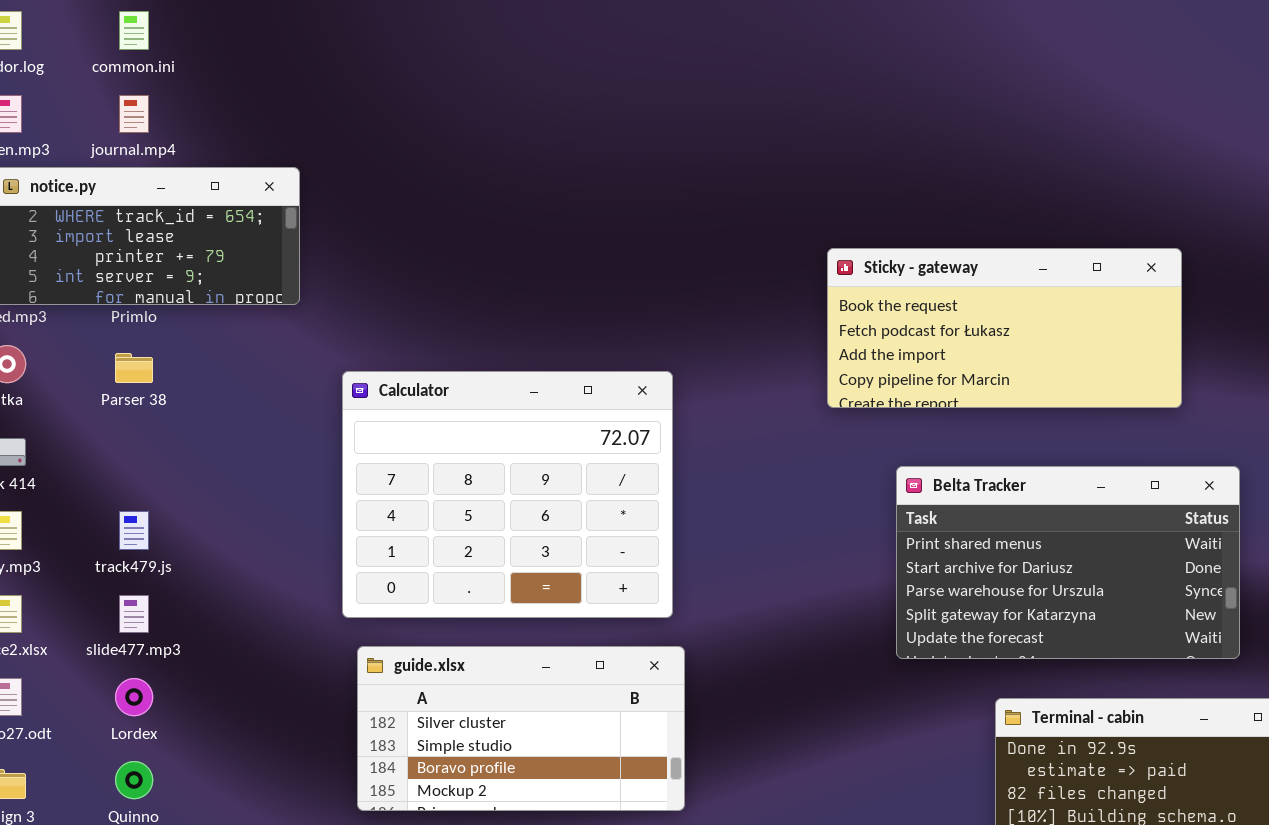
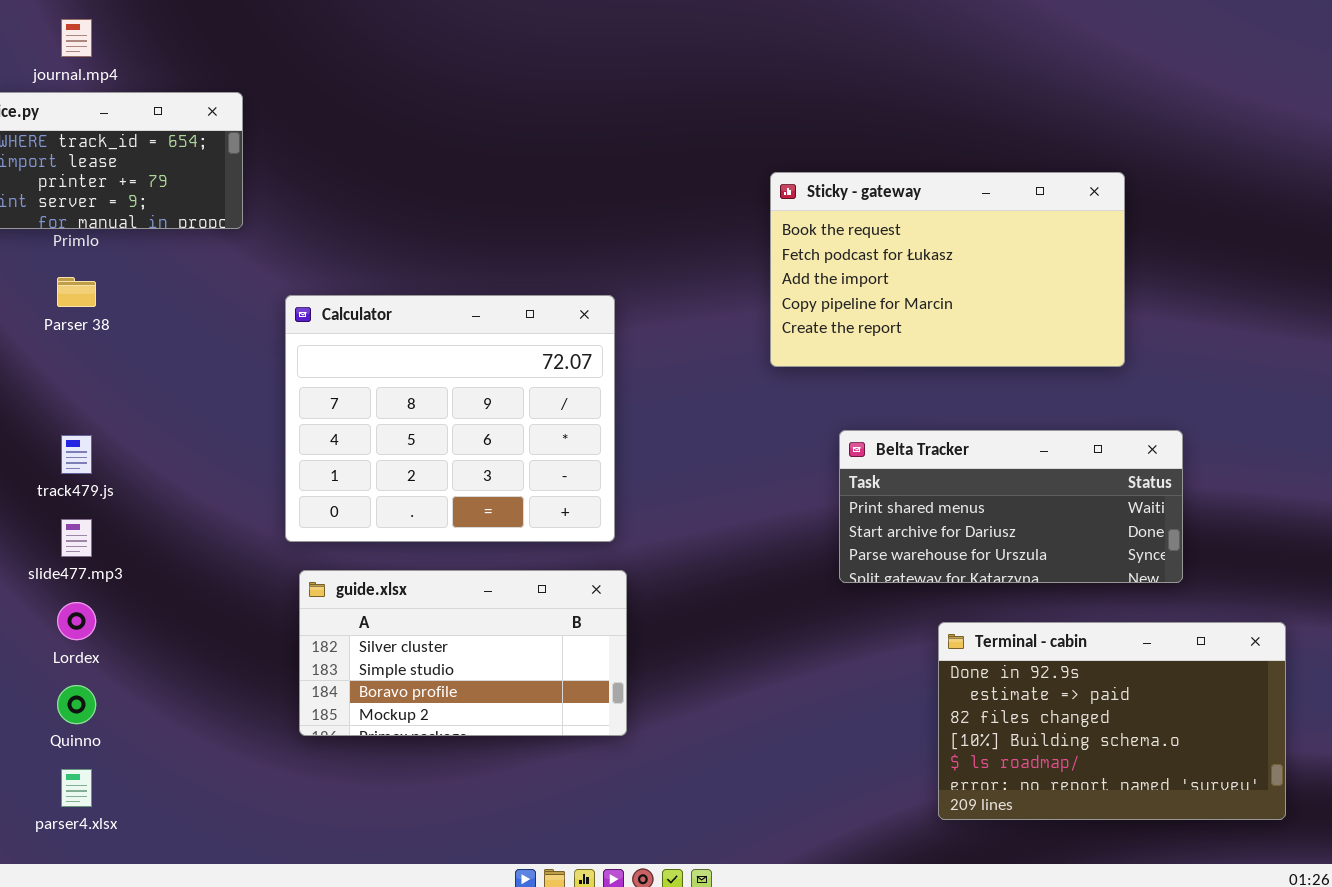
Sticky - gateway: [827,248,1182,408] -> [770,172,1125,367], resized
Belta Tracker: [896,466,1240,659] -> [839,430,1183,583], resized

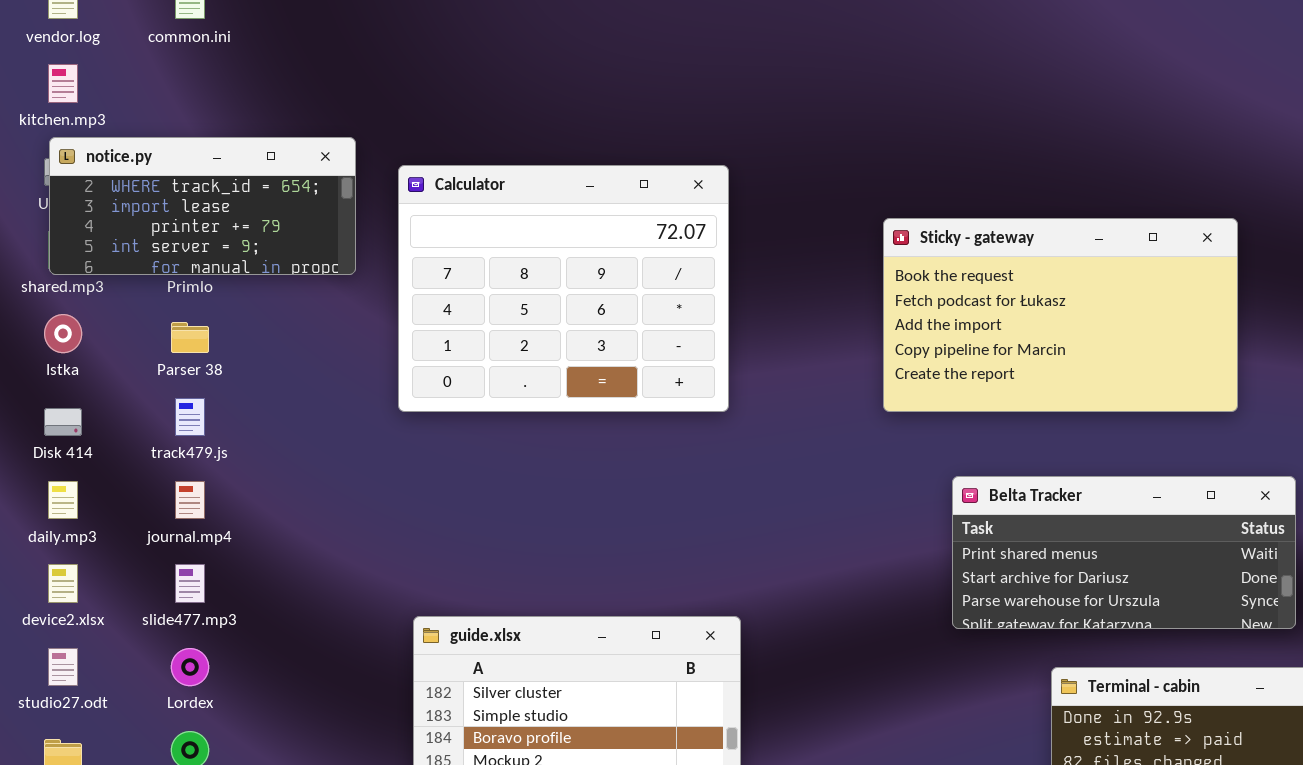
journal.mp4: [61,19,92,57] -> [175,481,205,519], moved
Calculator: [285,295,615,542] -> [398,165,729,412], moved
track479.js: [61,435,92,474] -> [175,398,205,436], moved

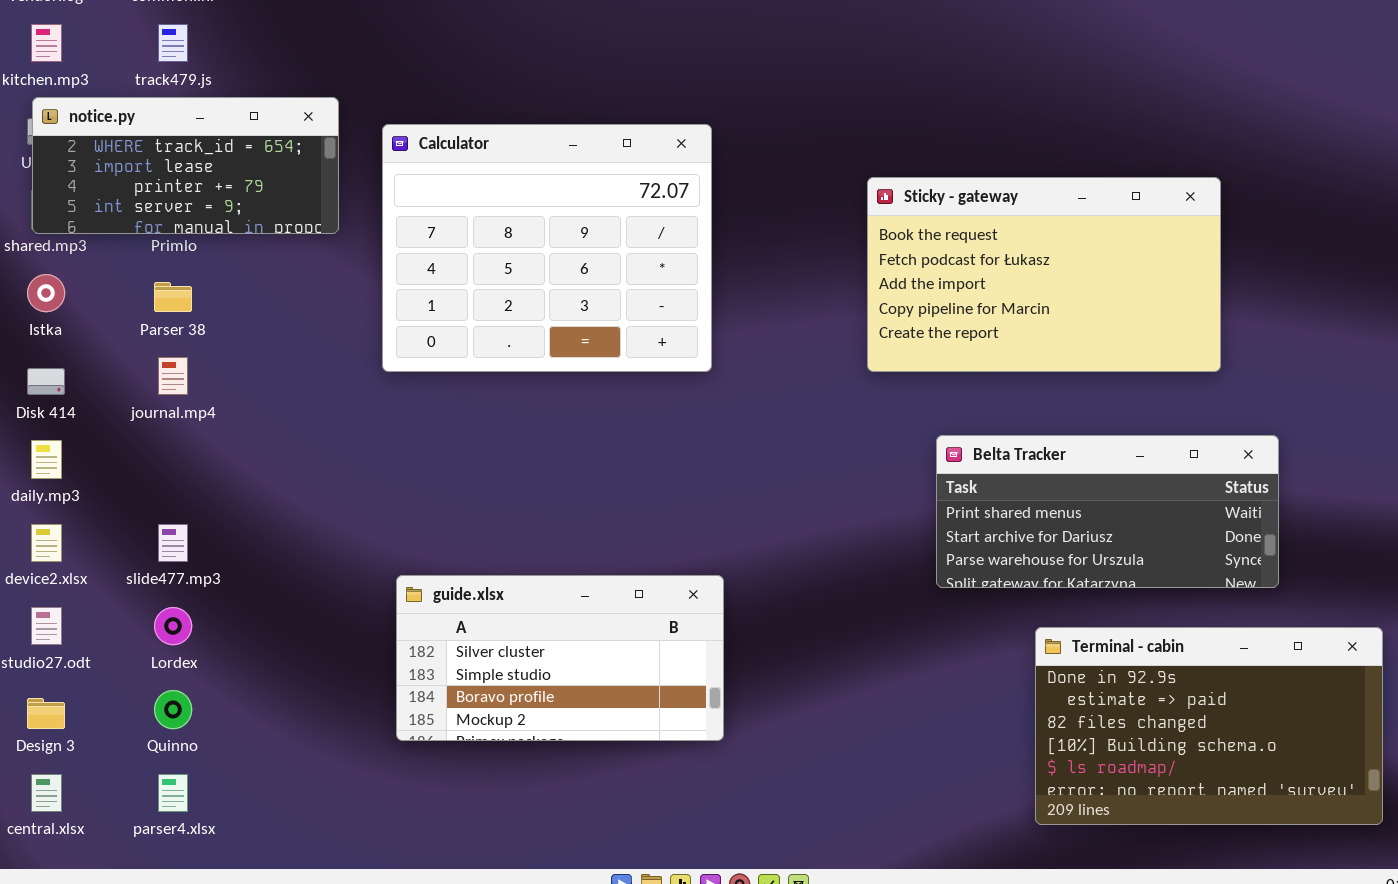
track479.js: [175,398,205,436] -> [158,24,188,62], moved
journal.mp4: [175,481,205,519] -> [158,357,188,395], moved

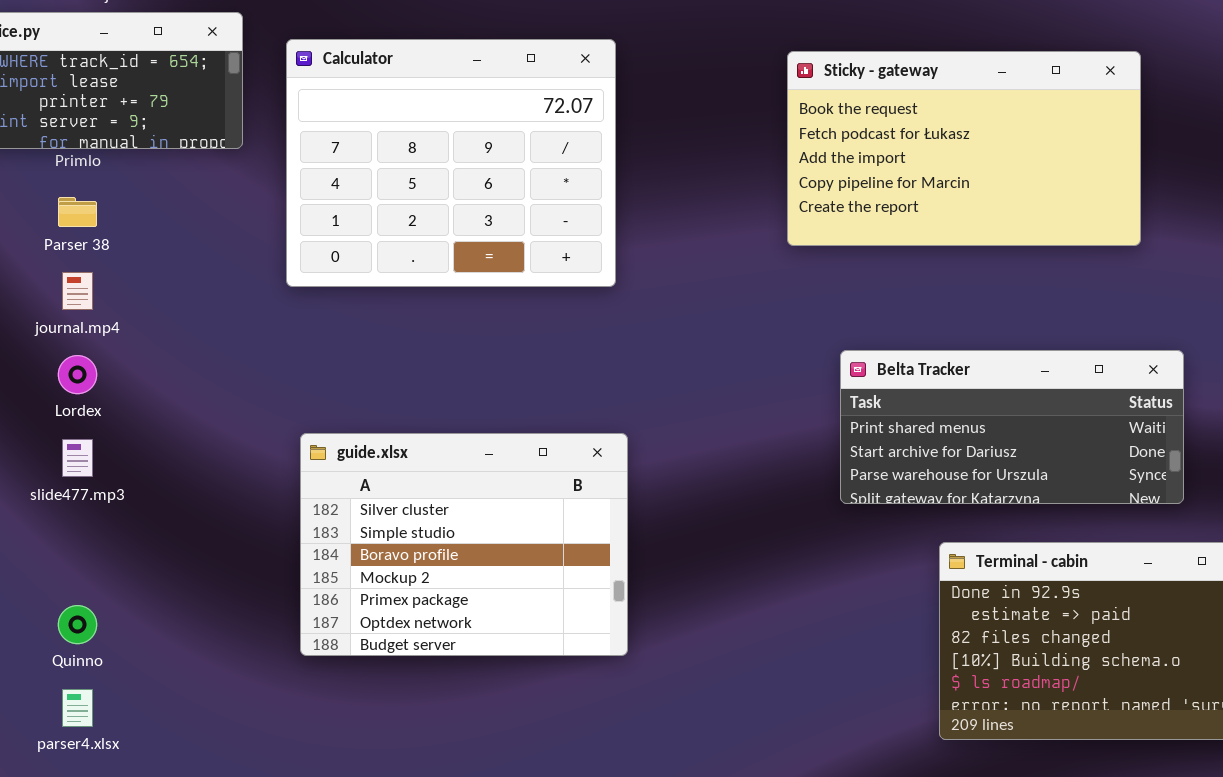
Sticky - gateway: [867,177,1221,372] -> [787,51,1141,246], moved
guide.xlsx: [396,575,724,741] -> [300,433,628,656], resized
Lordex: [154,607,192,645] -> [58,355,97,394], moved

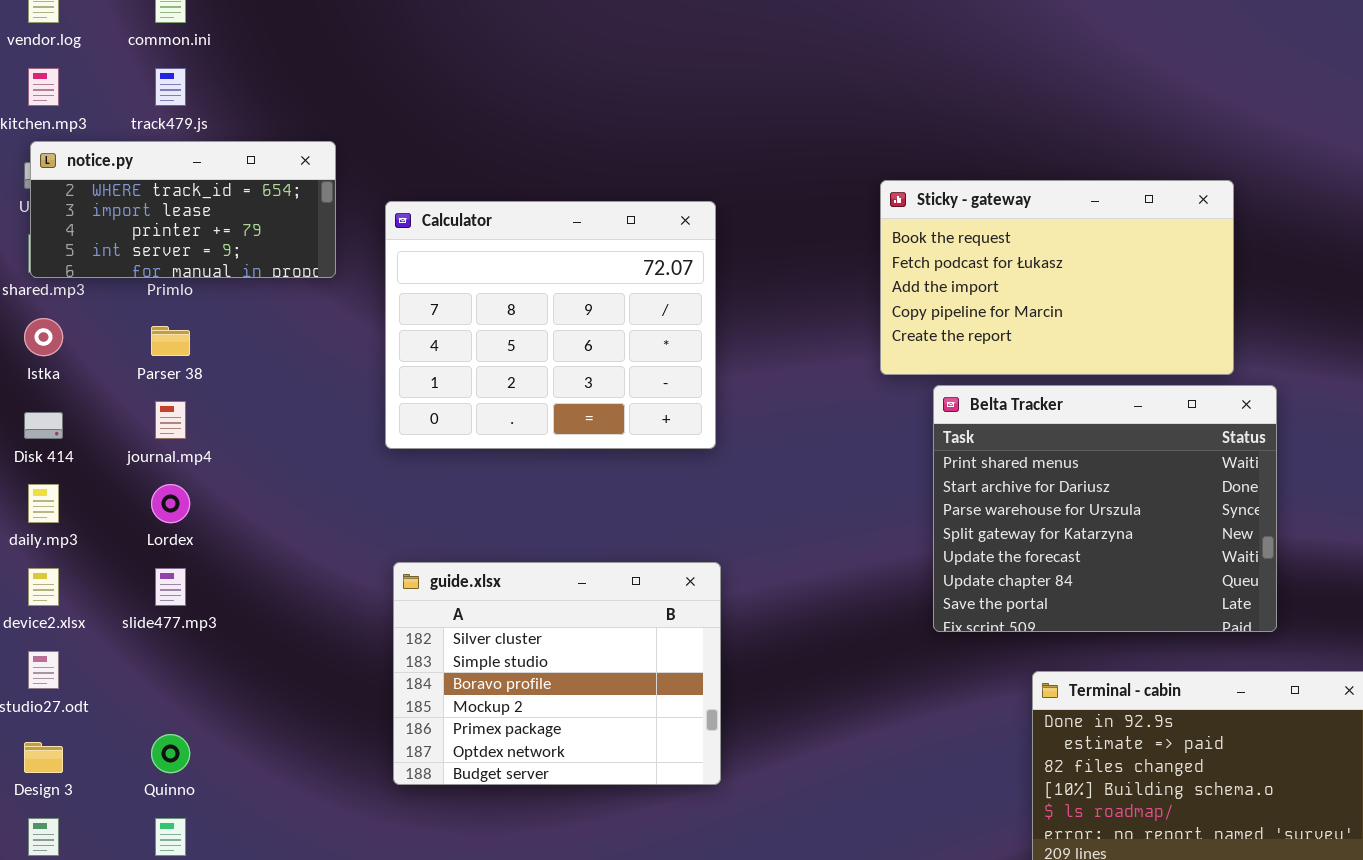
Calculator: [286,39,616,287] -> [385,201,716,449], moved
Belta Tracker: [840,350,1184,504] -> [933,385,1277,632], resized

